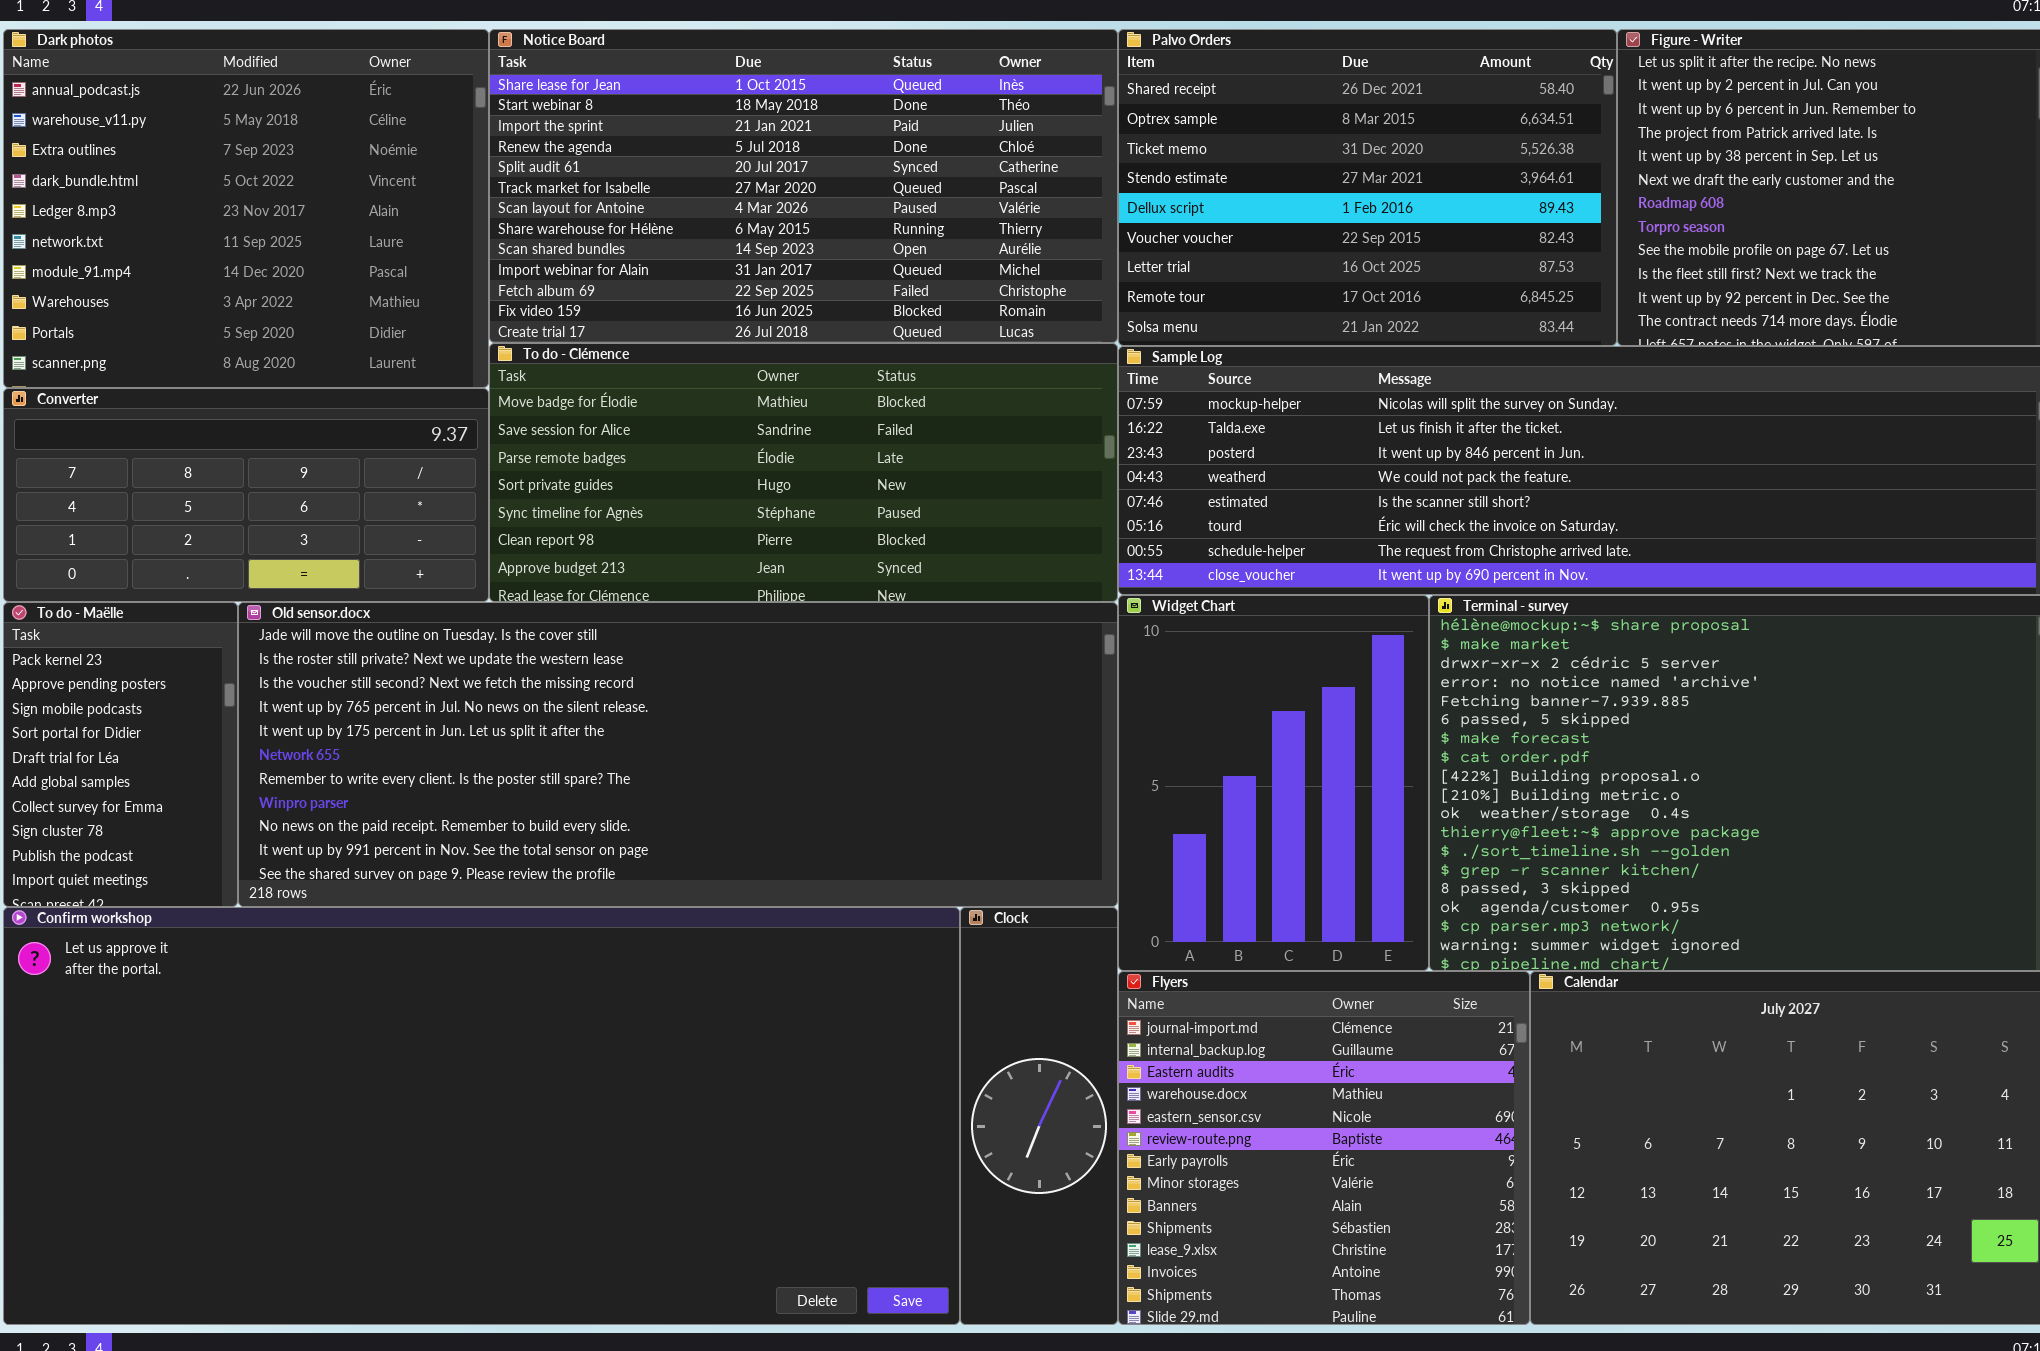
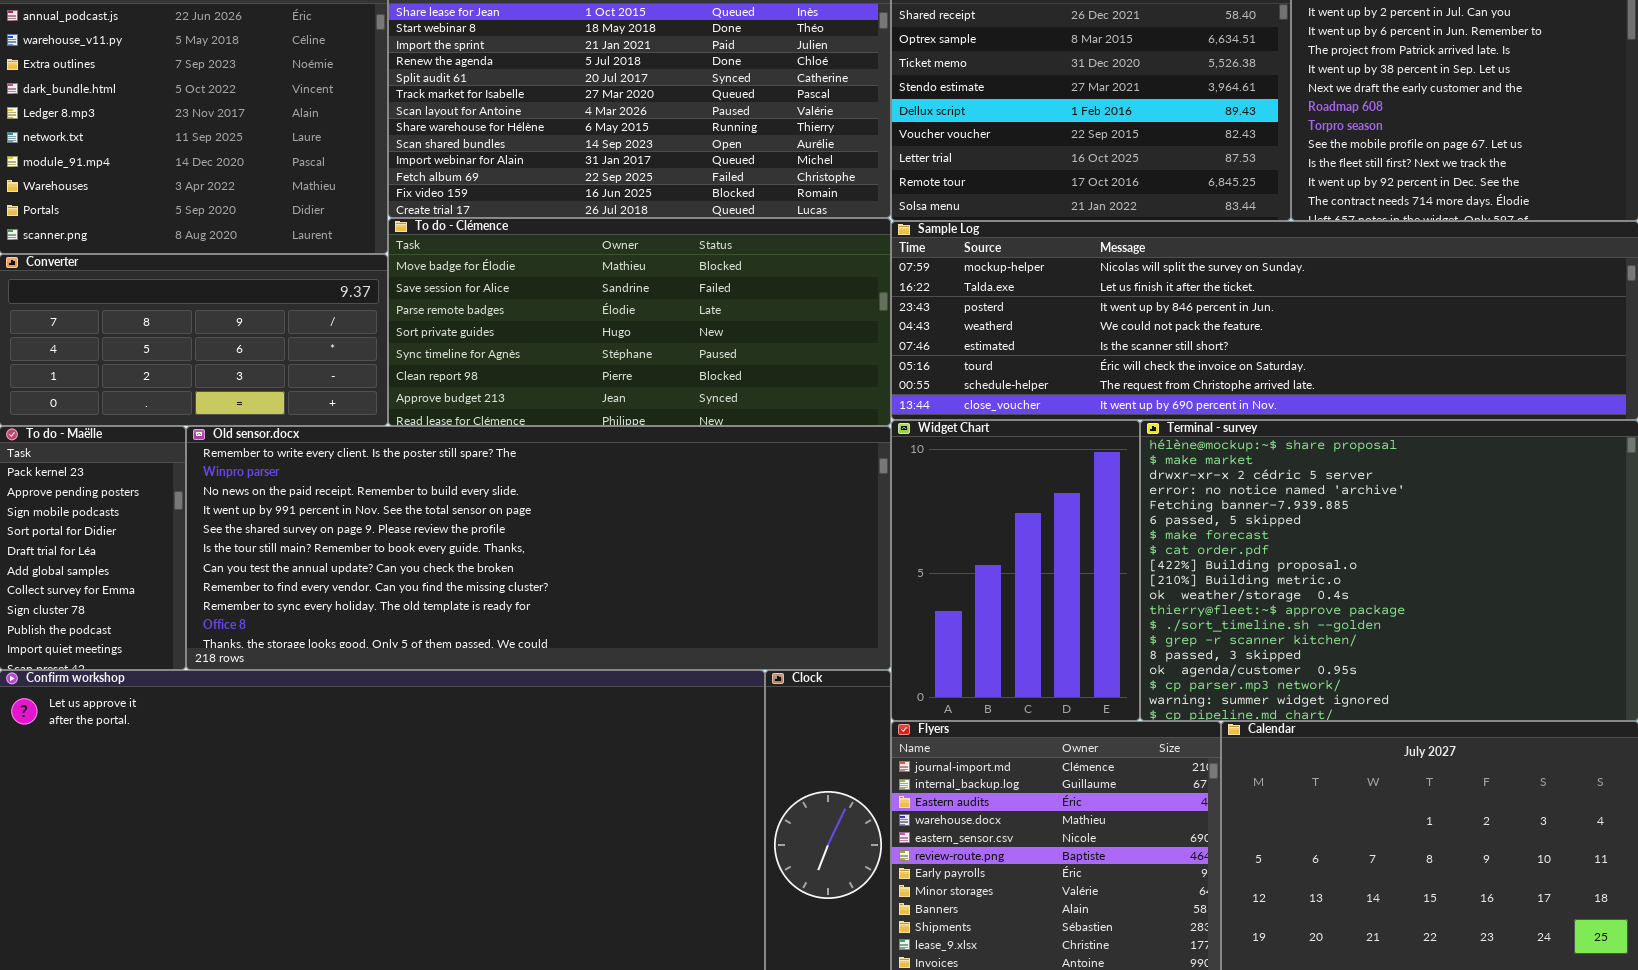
Old sensor.docx: [238,602,1118,907] -> [186,426,891,670], scrolled down 6 rows

